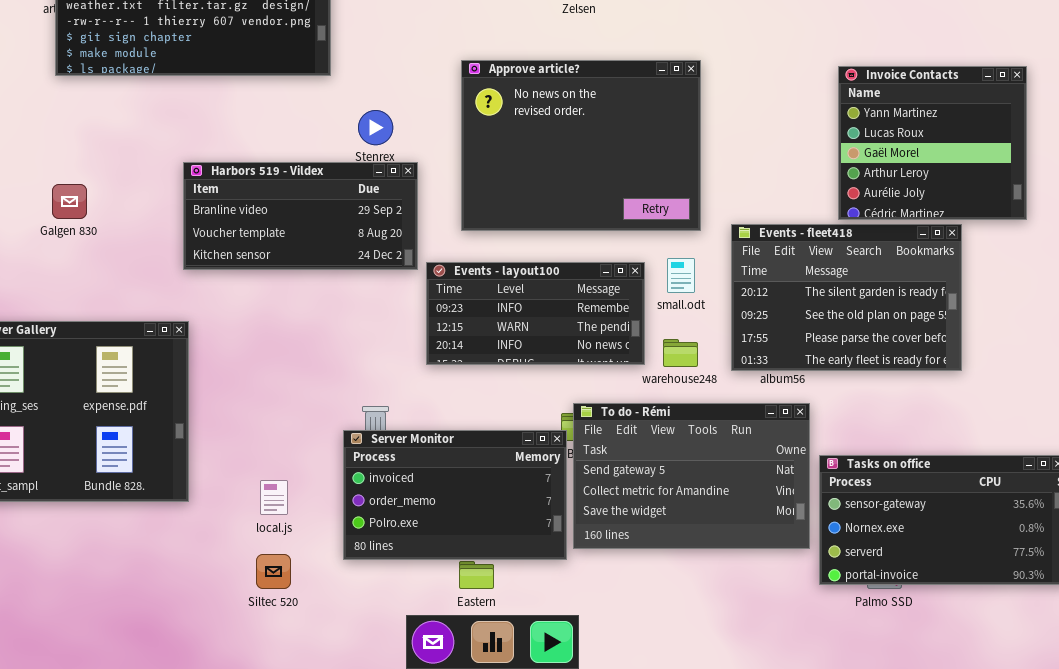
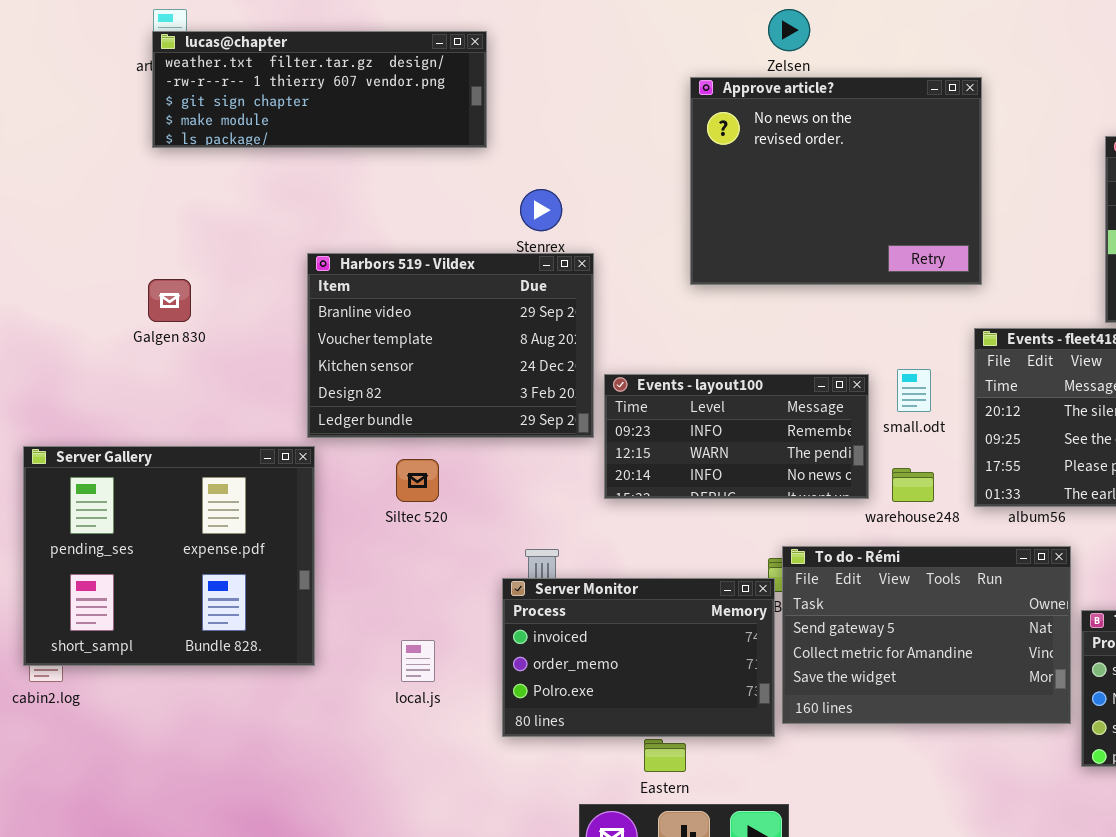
Approve article?: [461,60,701,231] -> [690,77,982,285], moved
Harbors 519 - Vildex: [183,162,418,270] -> [307,253,594,438], resized
Siltec 520: [256,554,291,589] -> [396,459,439,502], moved

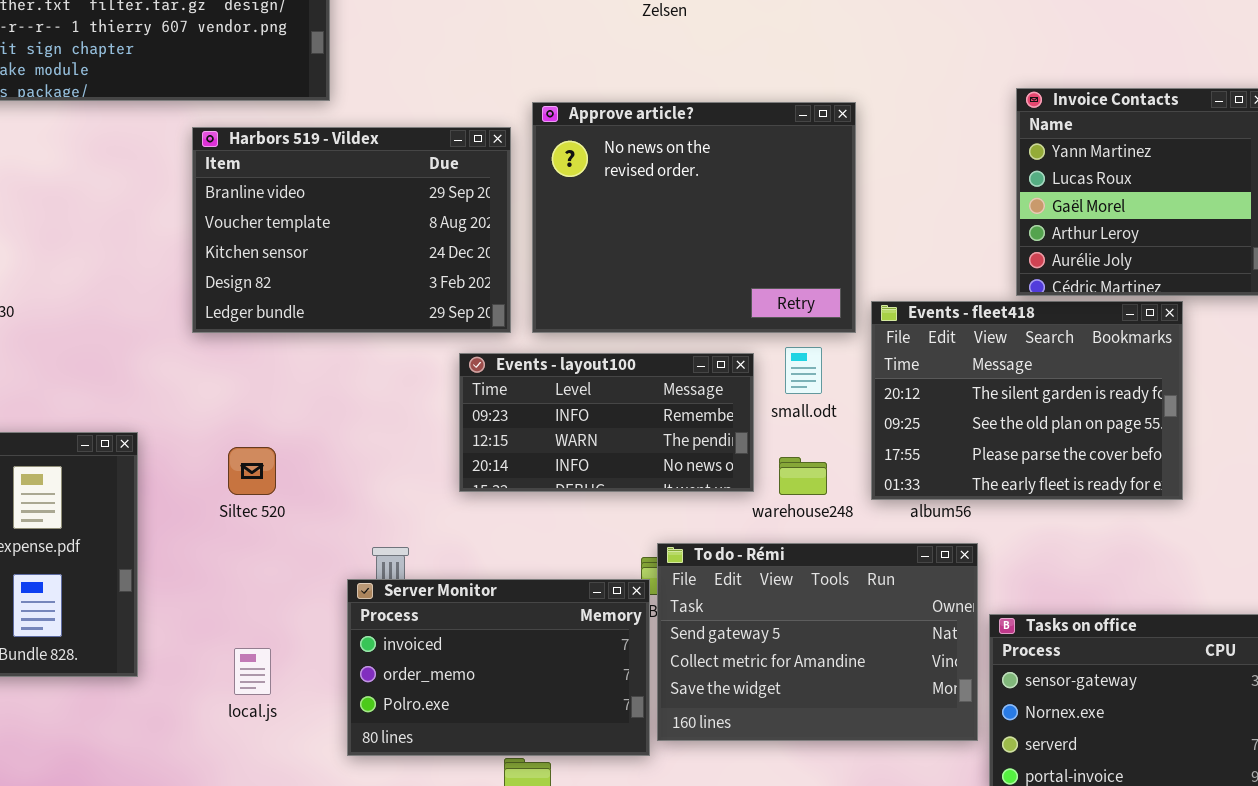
Approve article?: [690,77,982,285] -> [532,102,856,333], moved
Harbors 519 - Vildex: [307,253,594,438] -> [192,127,511,333], moved

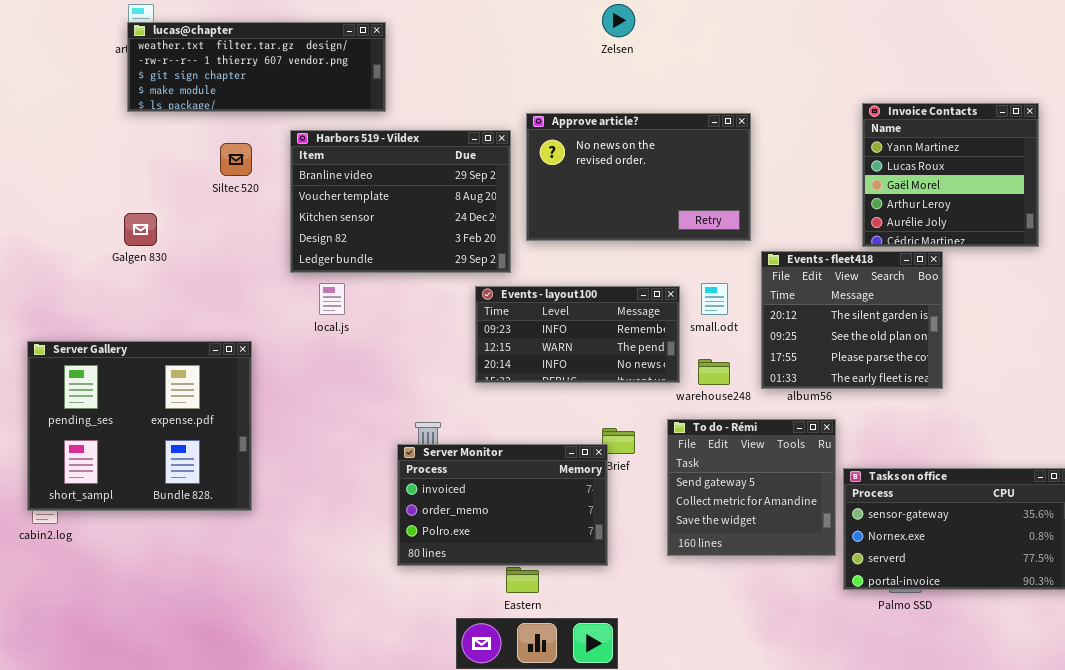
Approve article?: [532,102,856,333] -> [526,113,751,241], resized
Events - fleet418: [871,301,1183,500] -> [761,251,943,389], resized
Siltec 520: [228,447,276,495] -> [220,143,252,176], moved
To do - Rémi: [657,543,978,741] -> [667,419,836,556], resized
local.js: [234,648,271,695] -> [319,283,345,315], moved

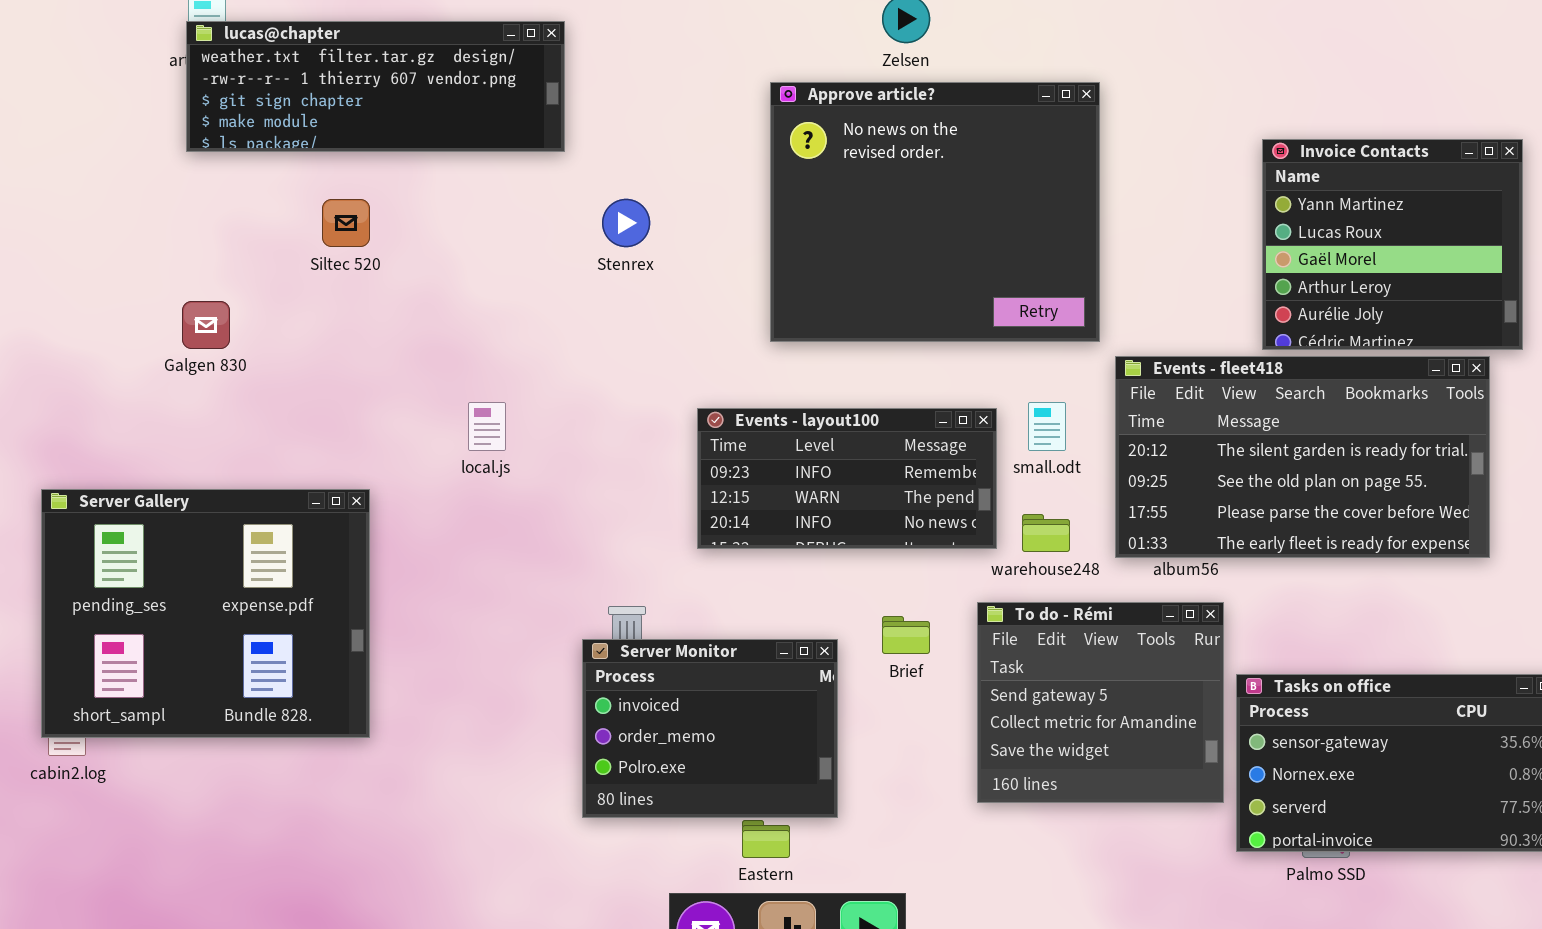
Approve article?: [526,113,751,241] -> [770,82,1100,342], resized
Harbors 519 - Vildex: [290,130,511,273] -> none, closed
Events - fleet418: [761,251,943,389] -> [1115,356,1490,558], resized
Server Monitor: [397,444,608,566] -> [582,639,838,818], resized

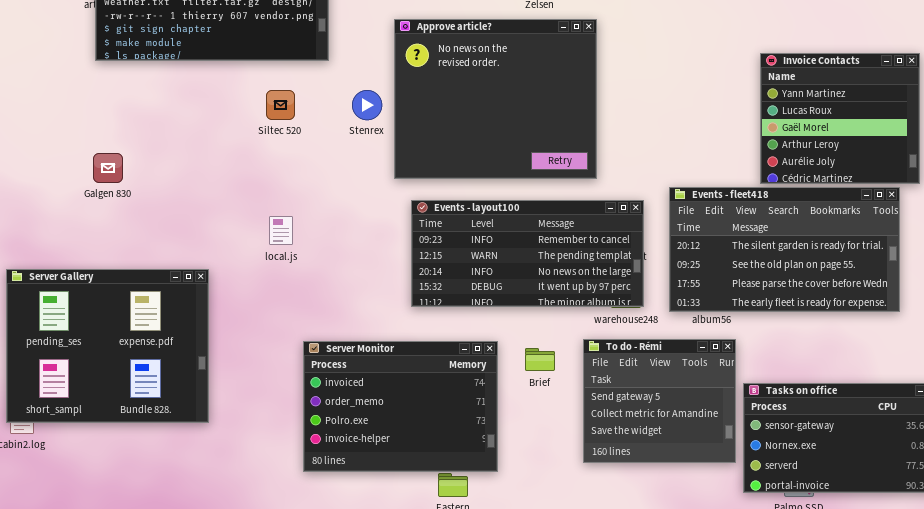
Approve article?: [770,82,1100,342] -> [394,19,597,179], moved
Siltec 520: [322,199,370,247] -> [266,90,295,120], moved
Events - layout100: [697,408,997,549] -> [411,200,644,307], resized
Server Monitor: [582,639,838,818] -> [303,341,498,472], resized

